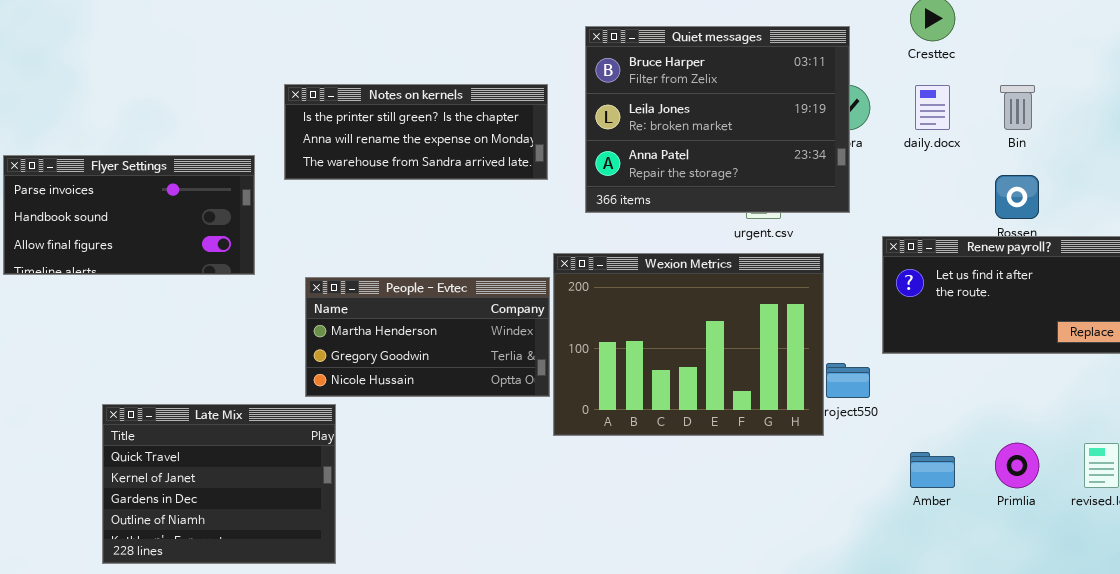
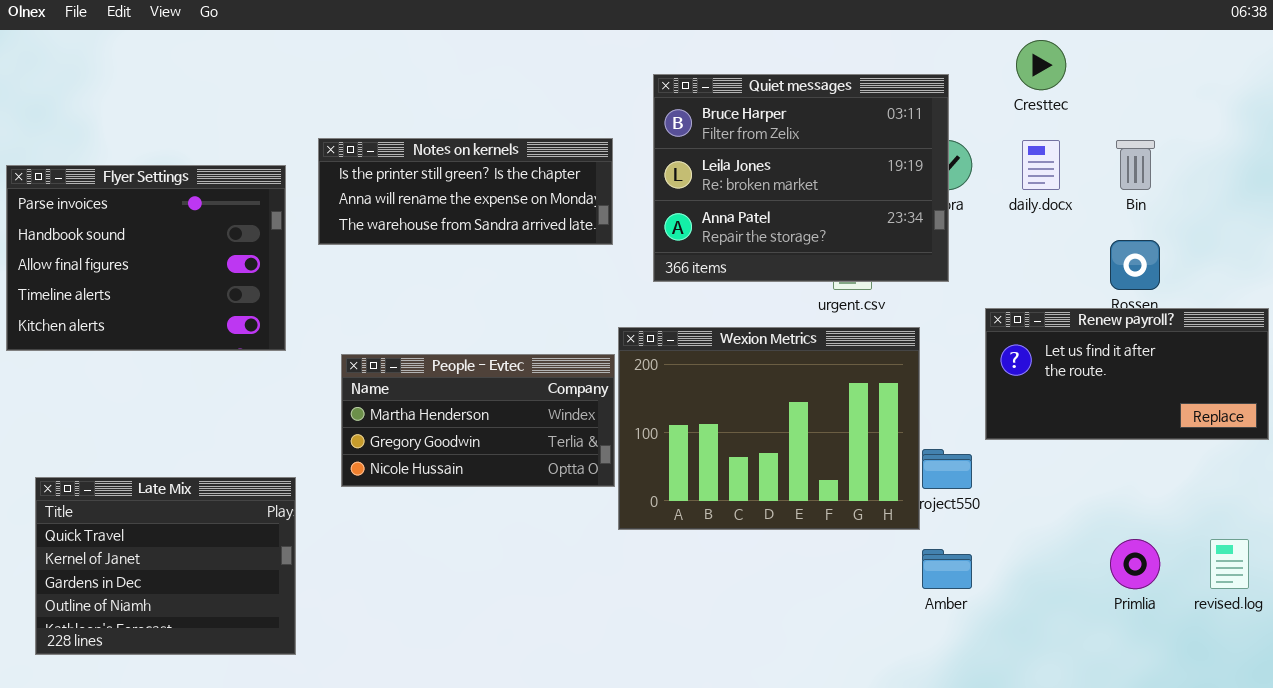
Flyer Settings: [3,155,255,275] -> [6,165,286,351], resized
Late Mix: [102,404,336,564] -> [35,477,296,655], moved
Amber: [910,452,955,488] -> [922,549,972,589], moved

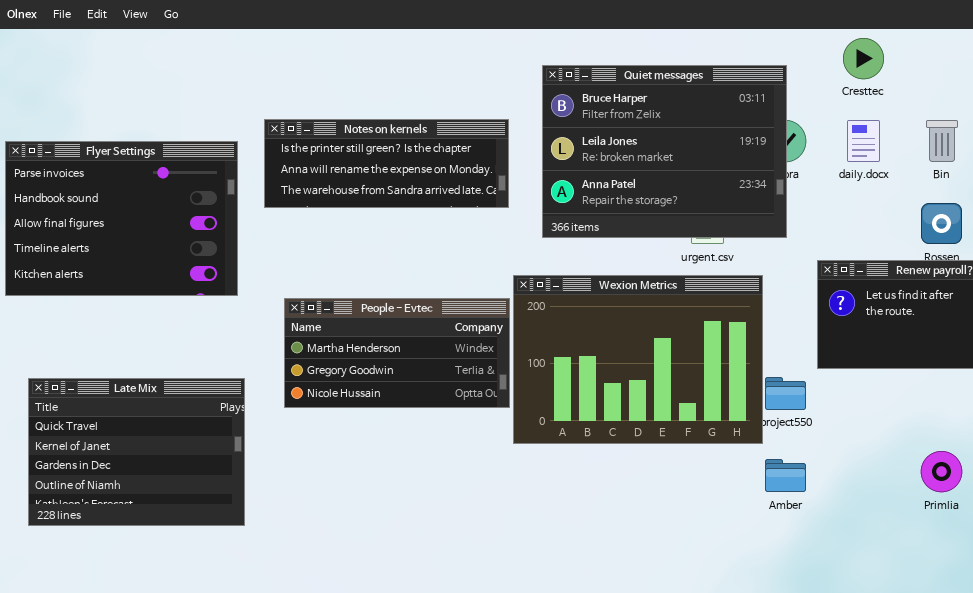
Late Mix: [35,477,296,655] -> [28,378,245,526], moved

